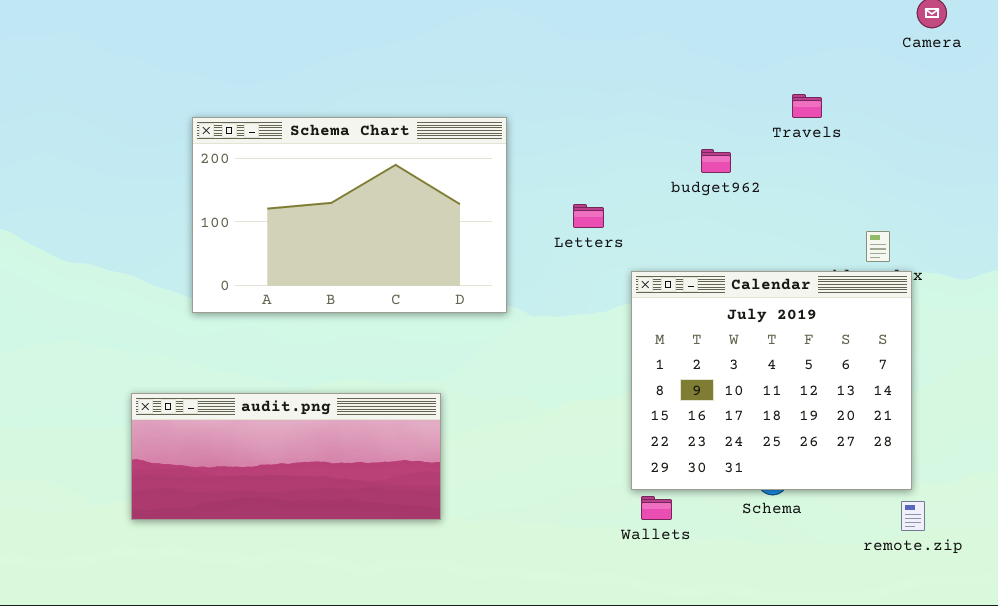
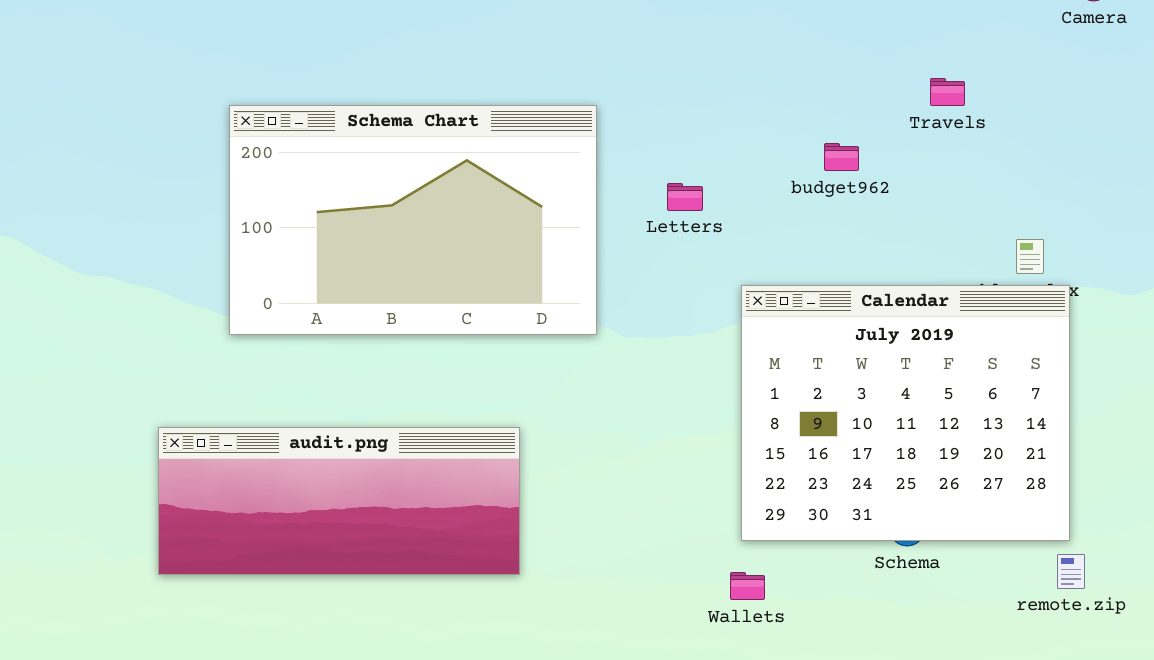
Letters: [573,204,604,228] -> [667,183,703,211], moved
Wallets: [641,496,672,520] -> [730,572,765,600], moved

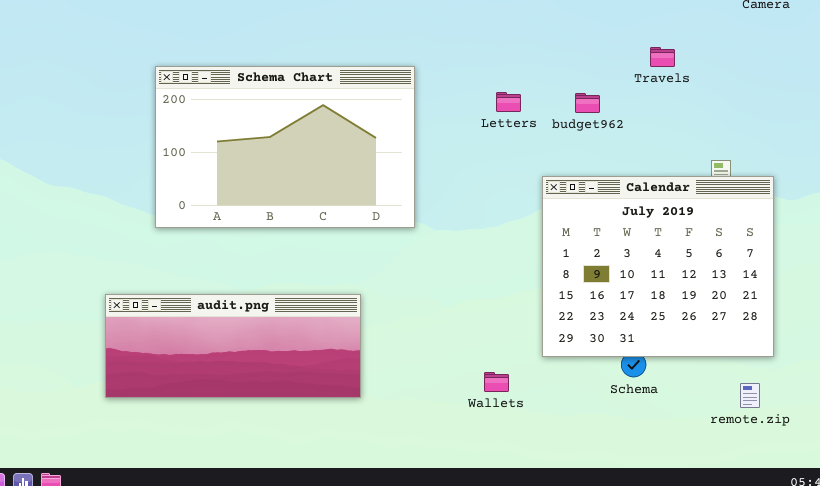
Letters: [667,183,703,211] -> [496,92,521,112], moved
Calendar: [741,285,1070,541] -> [542,176,774,357], moved
Wallets: [730,572,765,600] -> [484,372,509,392], moved

